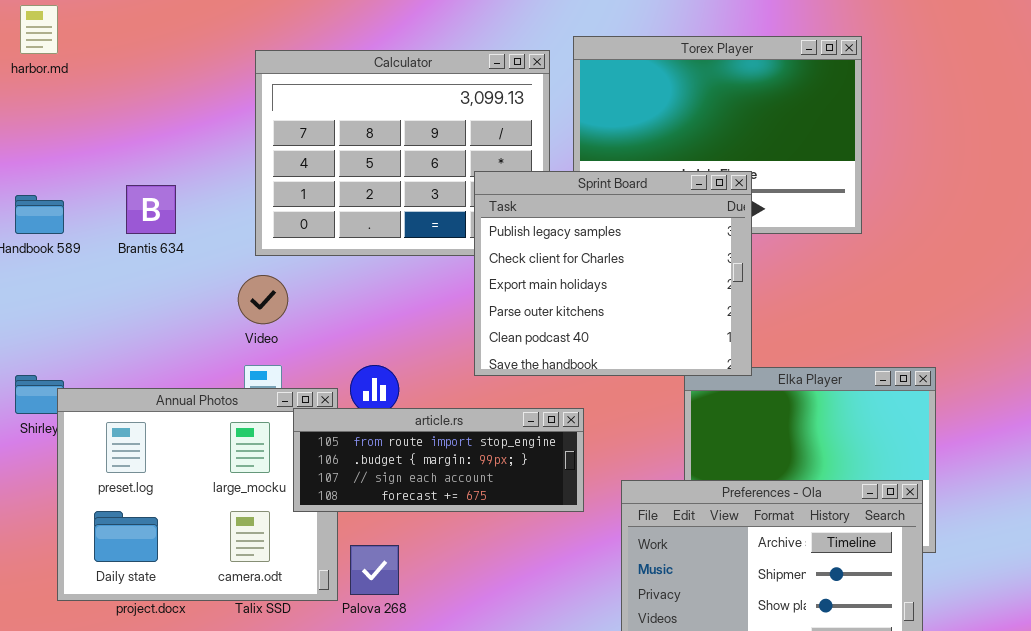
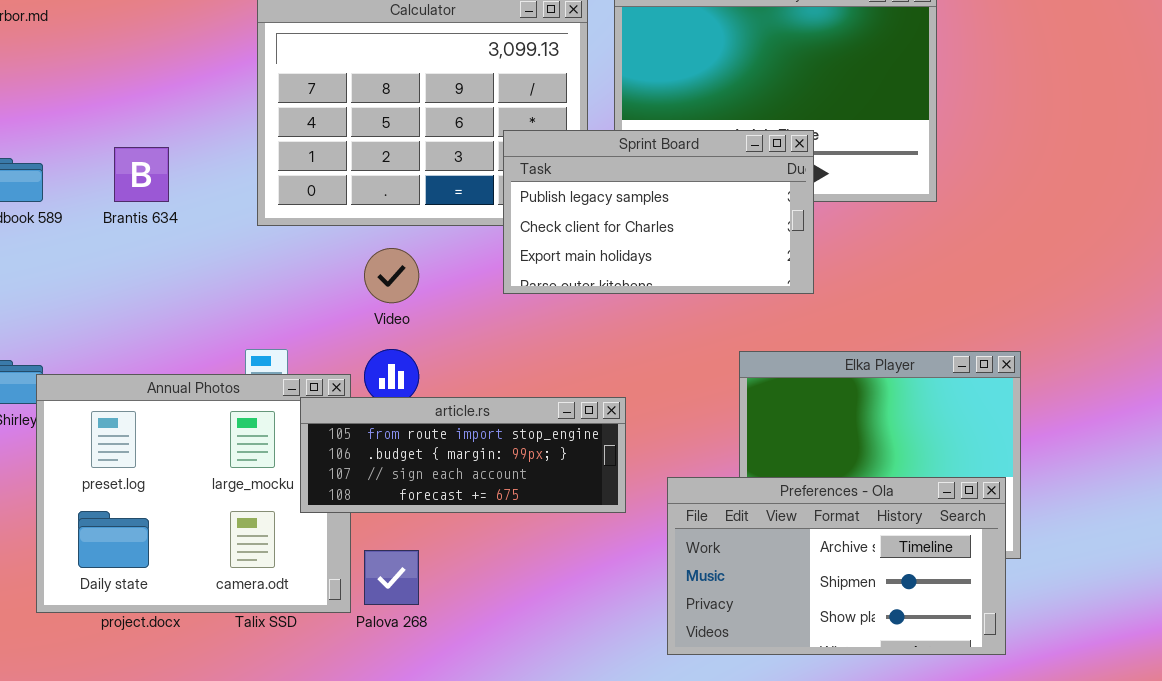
Sprint Board: [474,171,752,376] -> [503,130,814,294], resized
Video: [238,275,288,324] -> [364,248,419,303], moved

